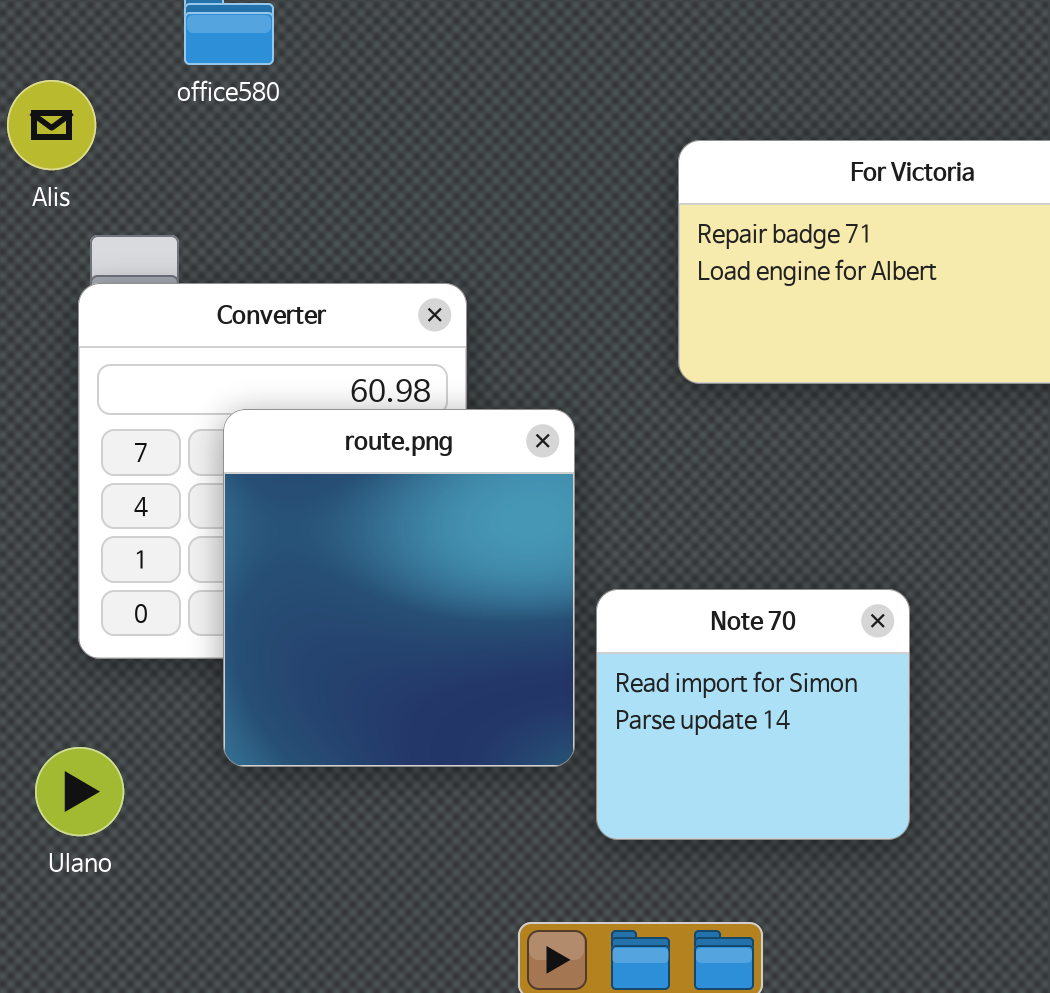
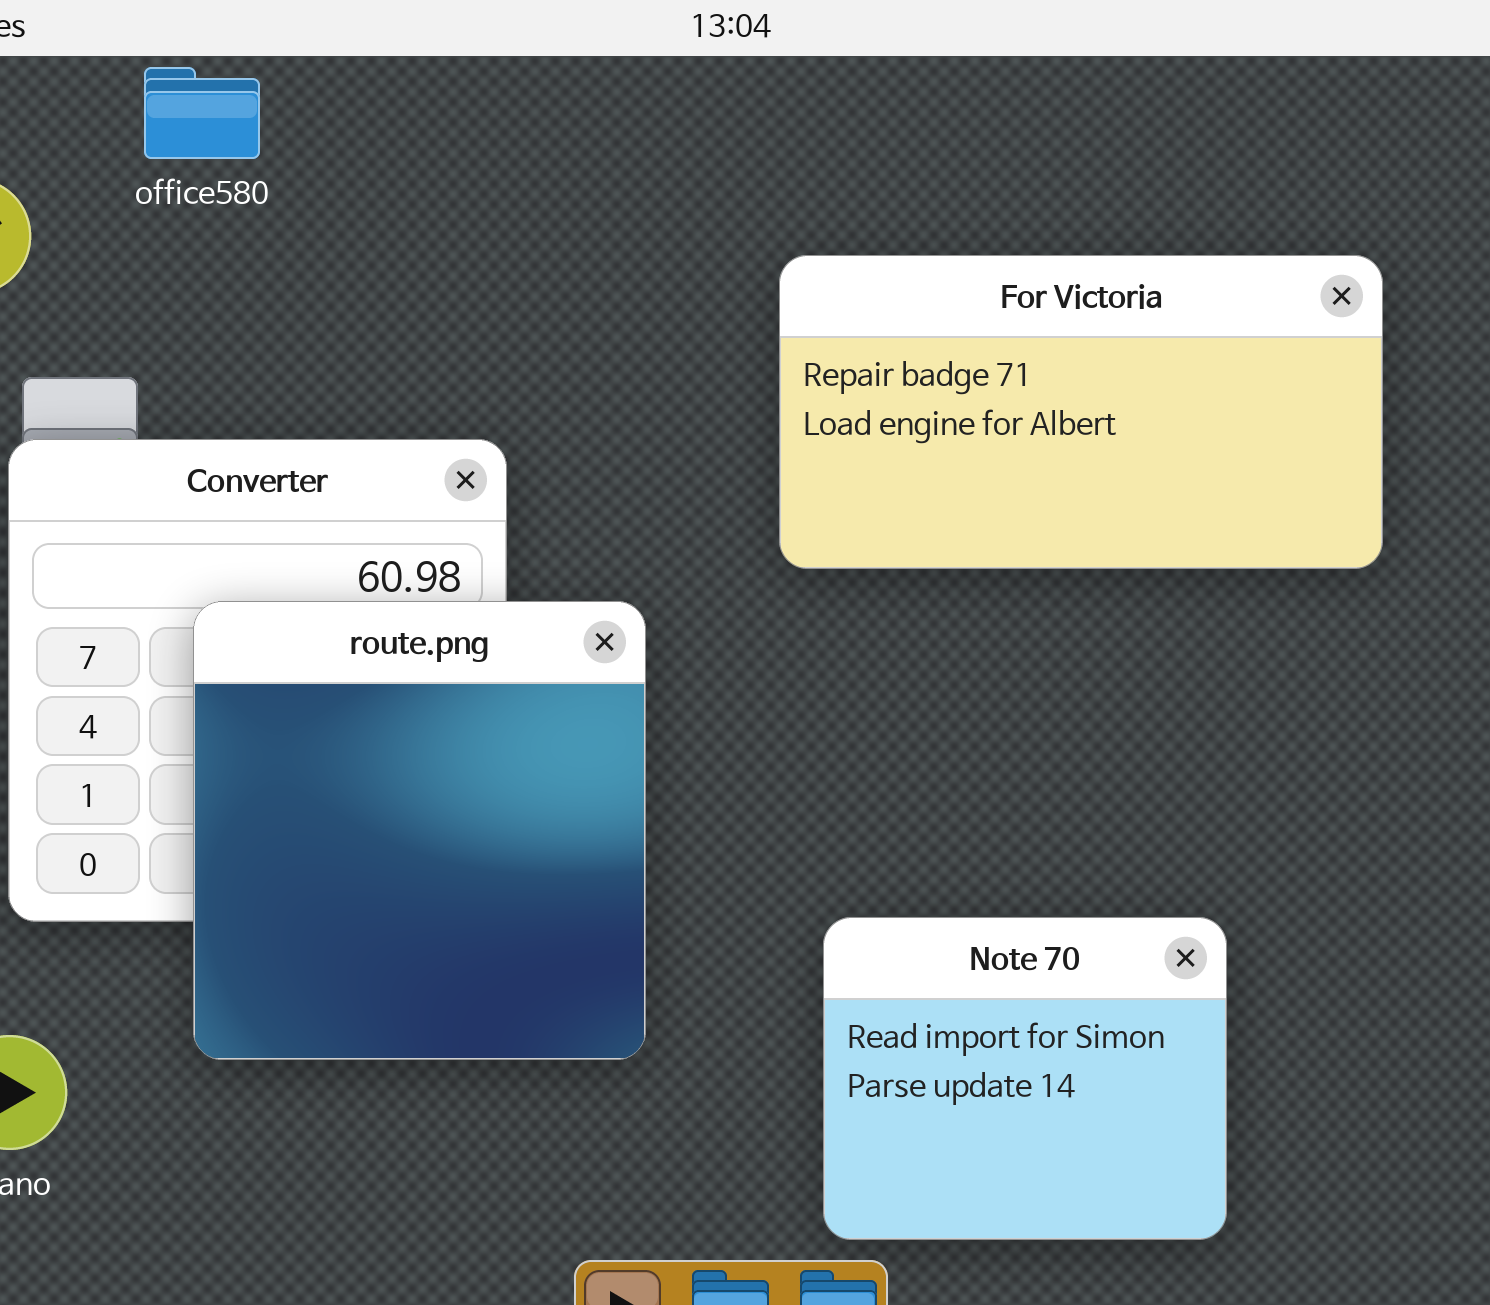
Note 70: [596,589,910,840] -> [823,917,1227,1240], moved

